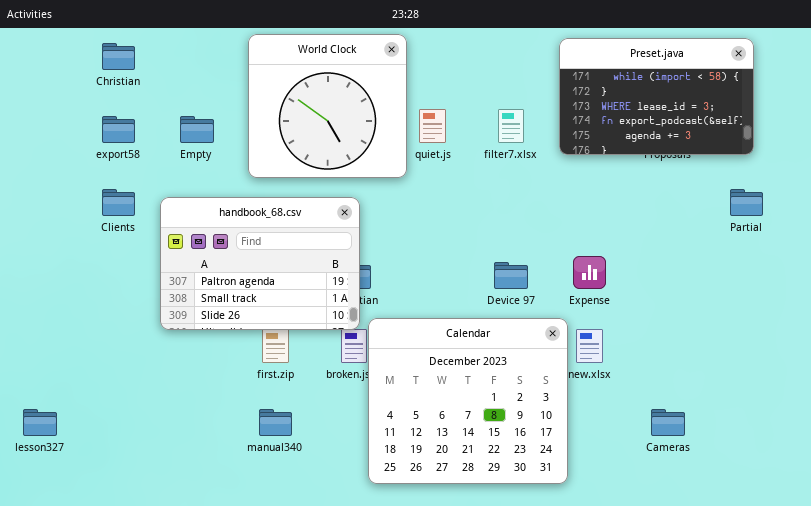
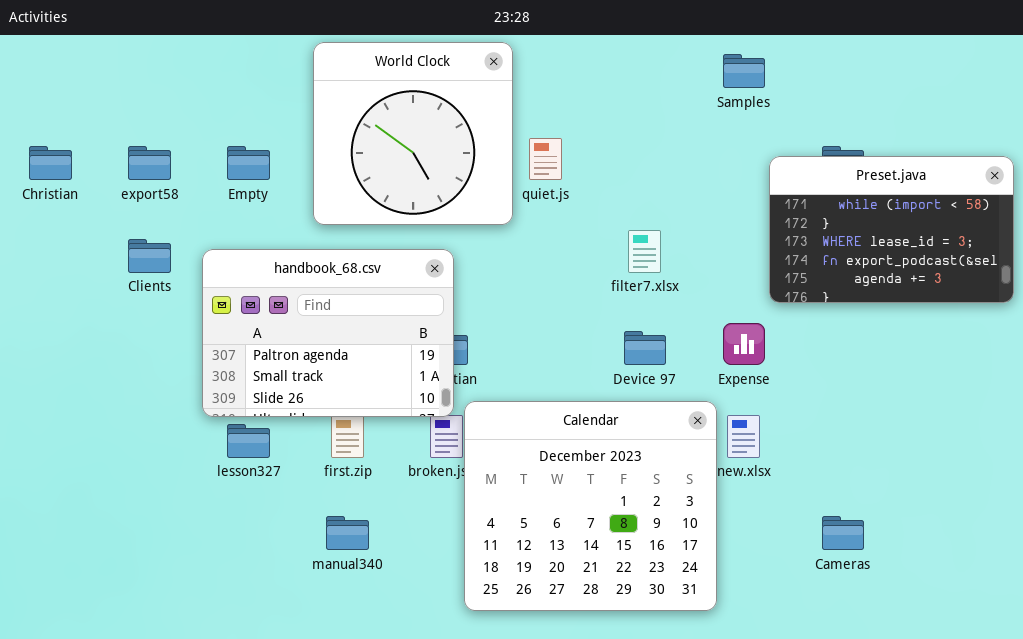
Preset.java: [559,38,754,155] -> [769,156,1014,303], moved
Christian: [102,43,135,70] -> [29,146,72,180], moved
filter7.xlsx: [498,109,524,143] -> [628,230,661,273], moved
lesson327: [23,409,57,436] -> [227,424,270,458], moved

